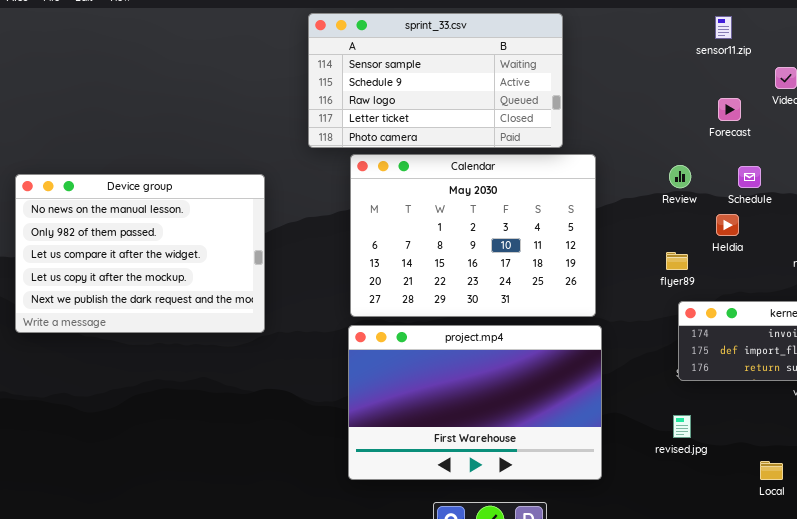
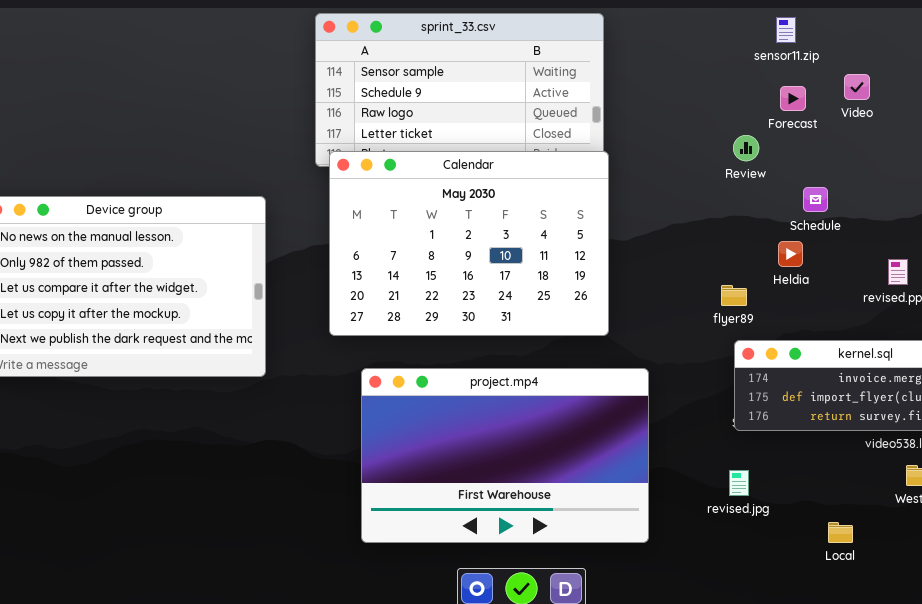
Forecast: [718,98,741,121] -> [780,86,806,111], moved
Calendar: [350,154,596,317] -> [329,151,609,336], moved
Review: [669,165,691,188] -> [733,135,759,161], moved

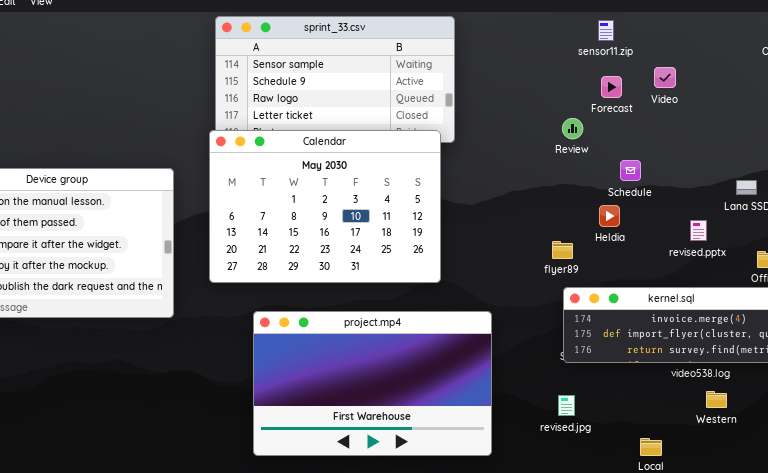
Calendar: [329,151,609,336] -> [209,130,441,283], moved

